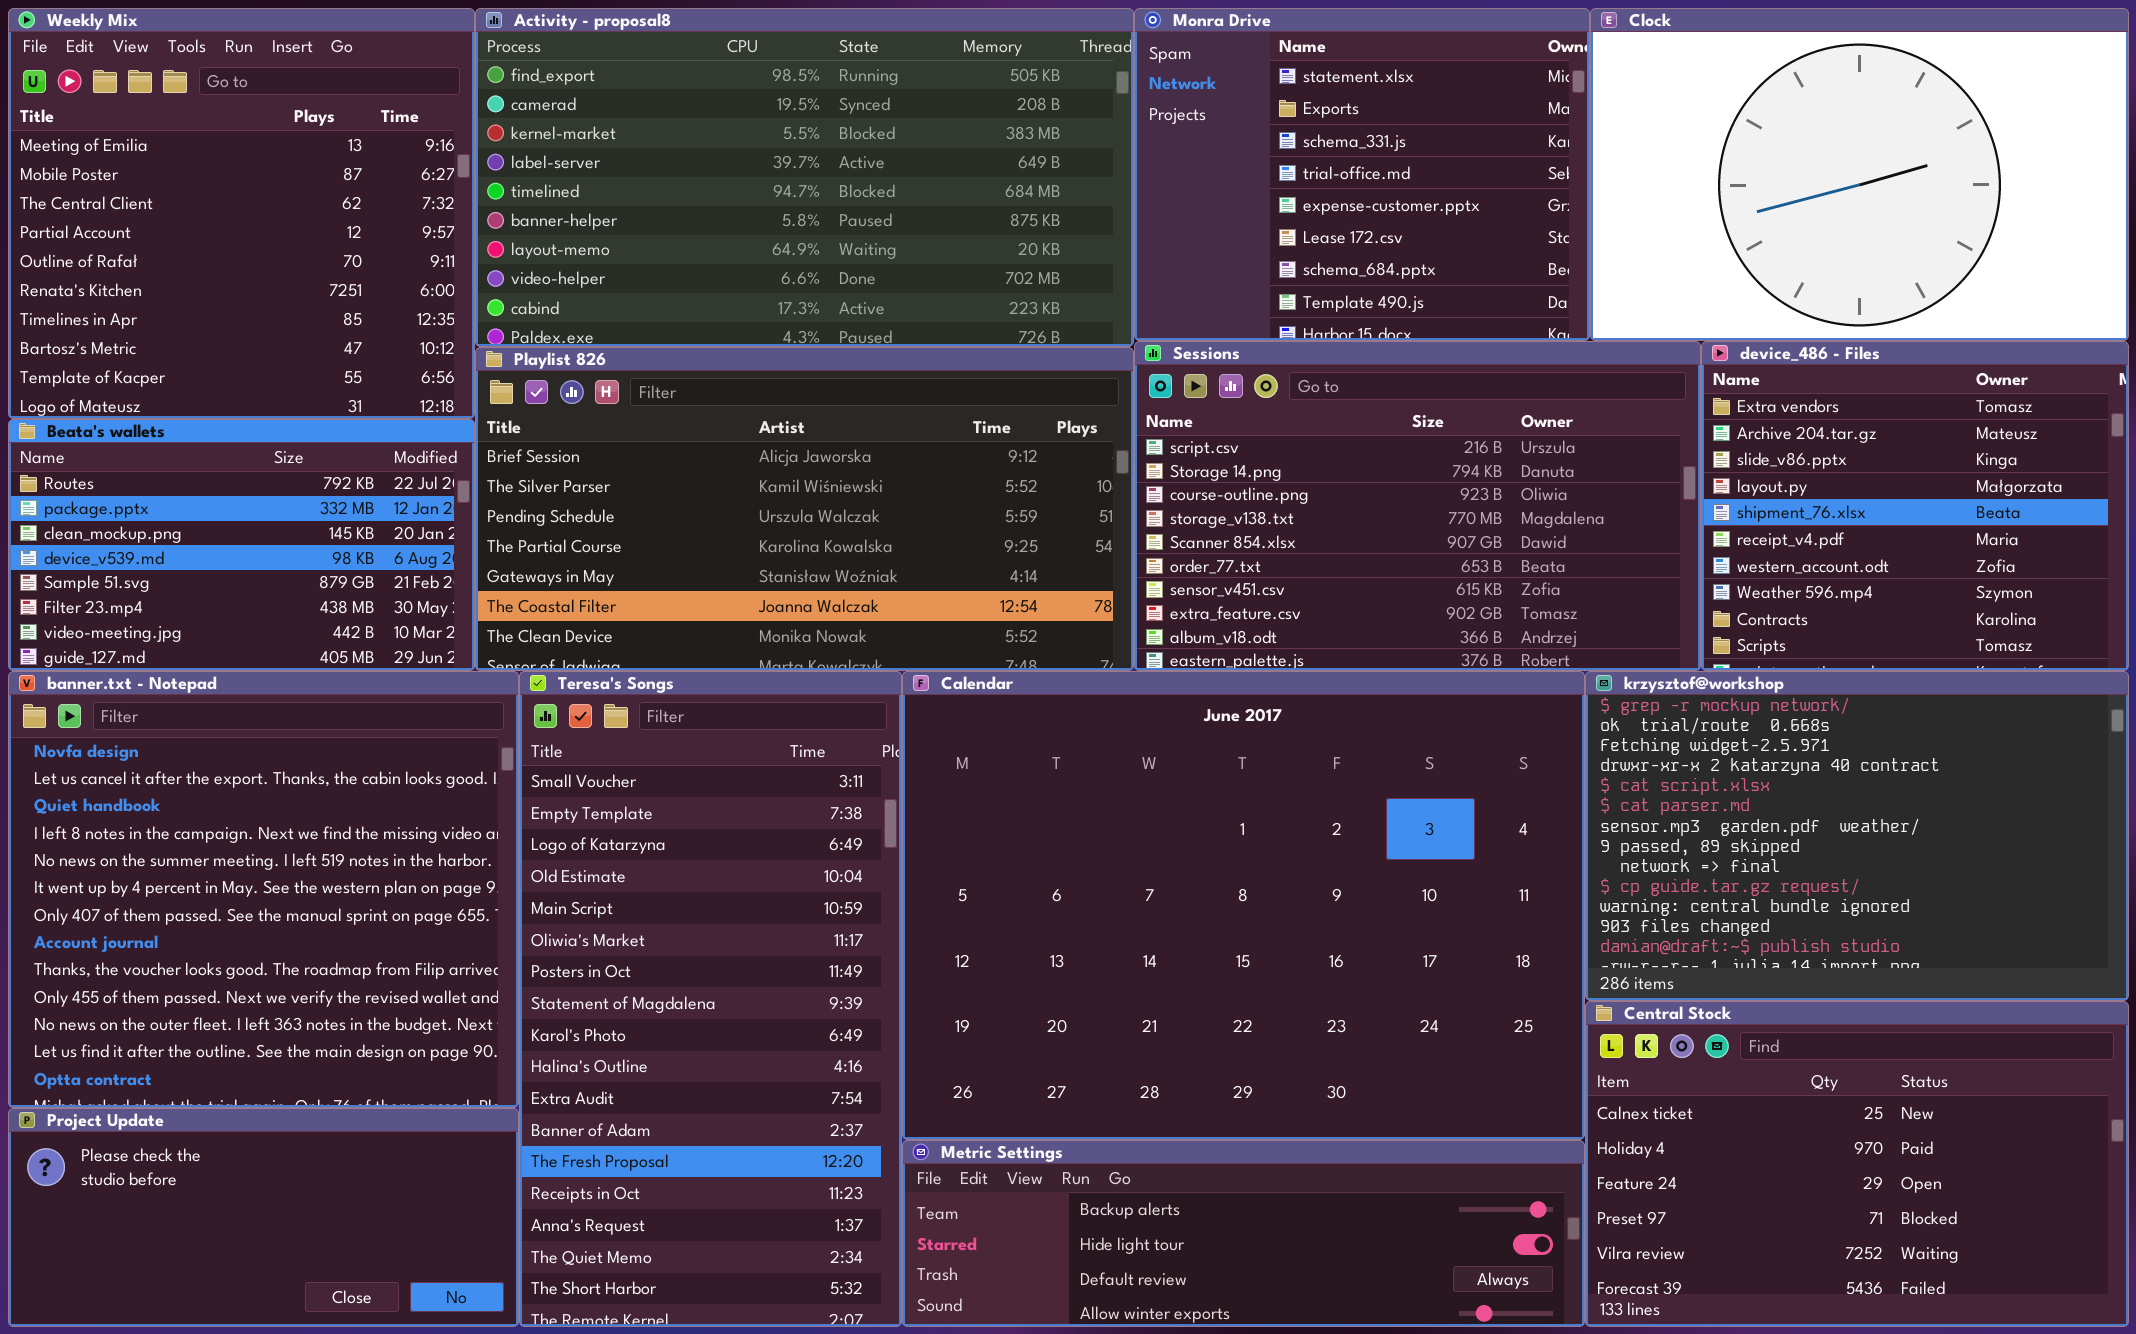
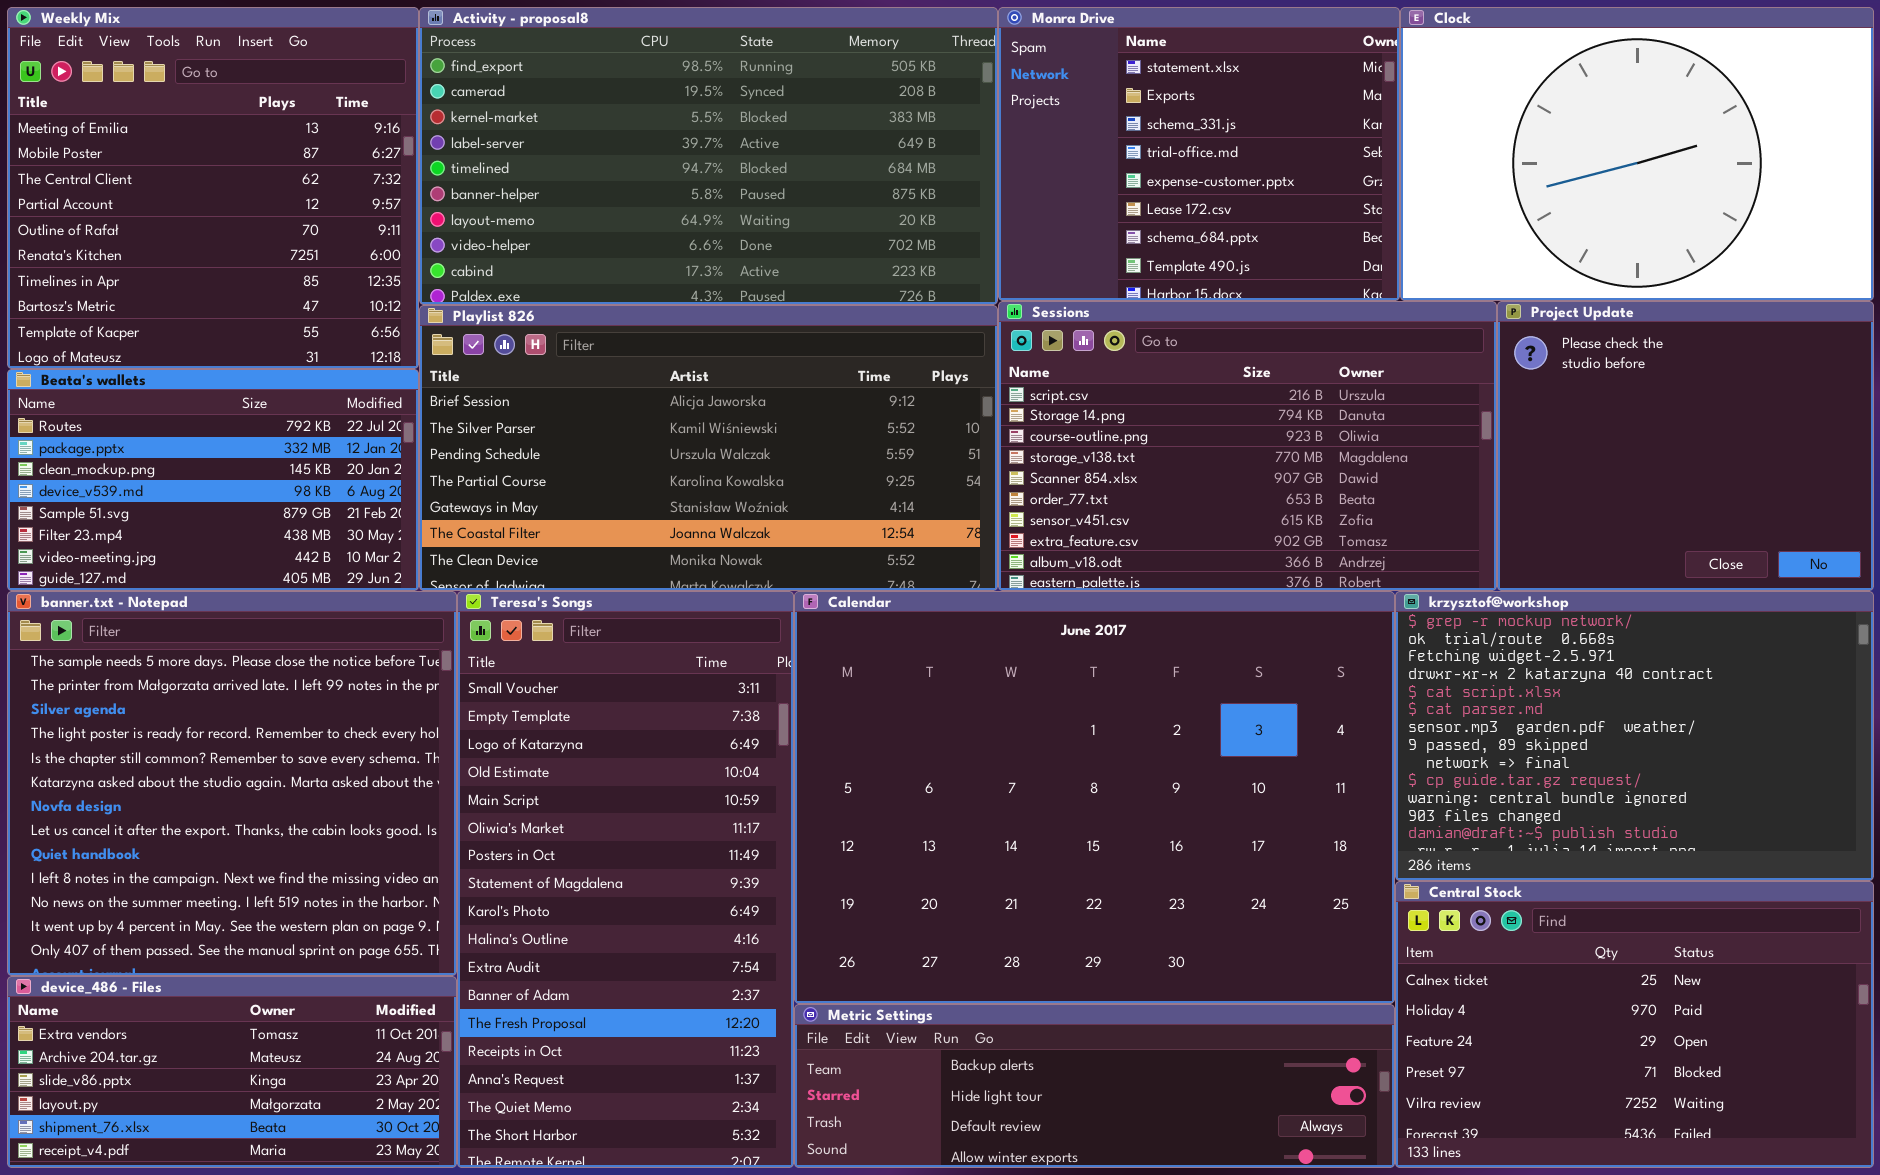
device_486 - Files: [1701,341,2129,671] -> [7,976,457,1168], moved, resized
banner.txt - Notepad: [8,671,519,1108] -> [7,591,457,976], scrolled up 6 rows
Project Update: [8,1108,519,1327] -> [1497,301,1874,591], moved, resized

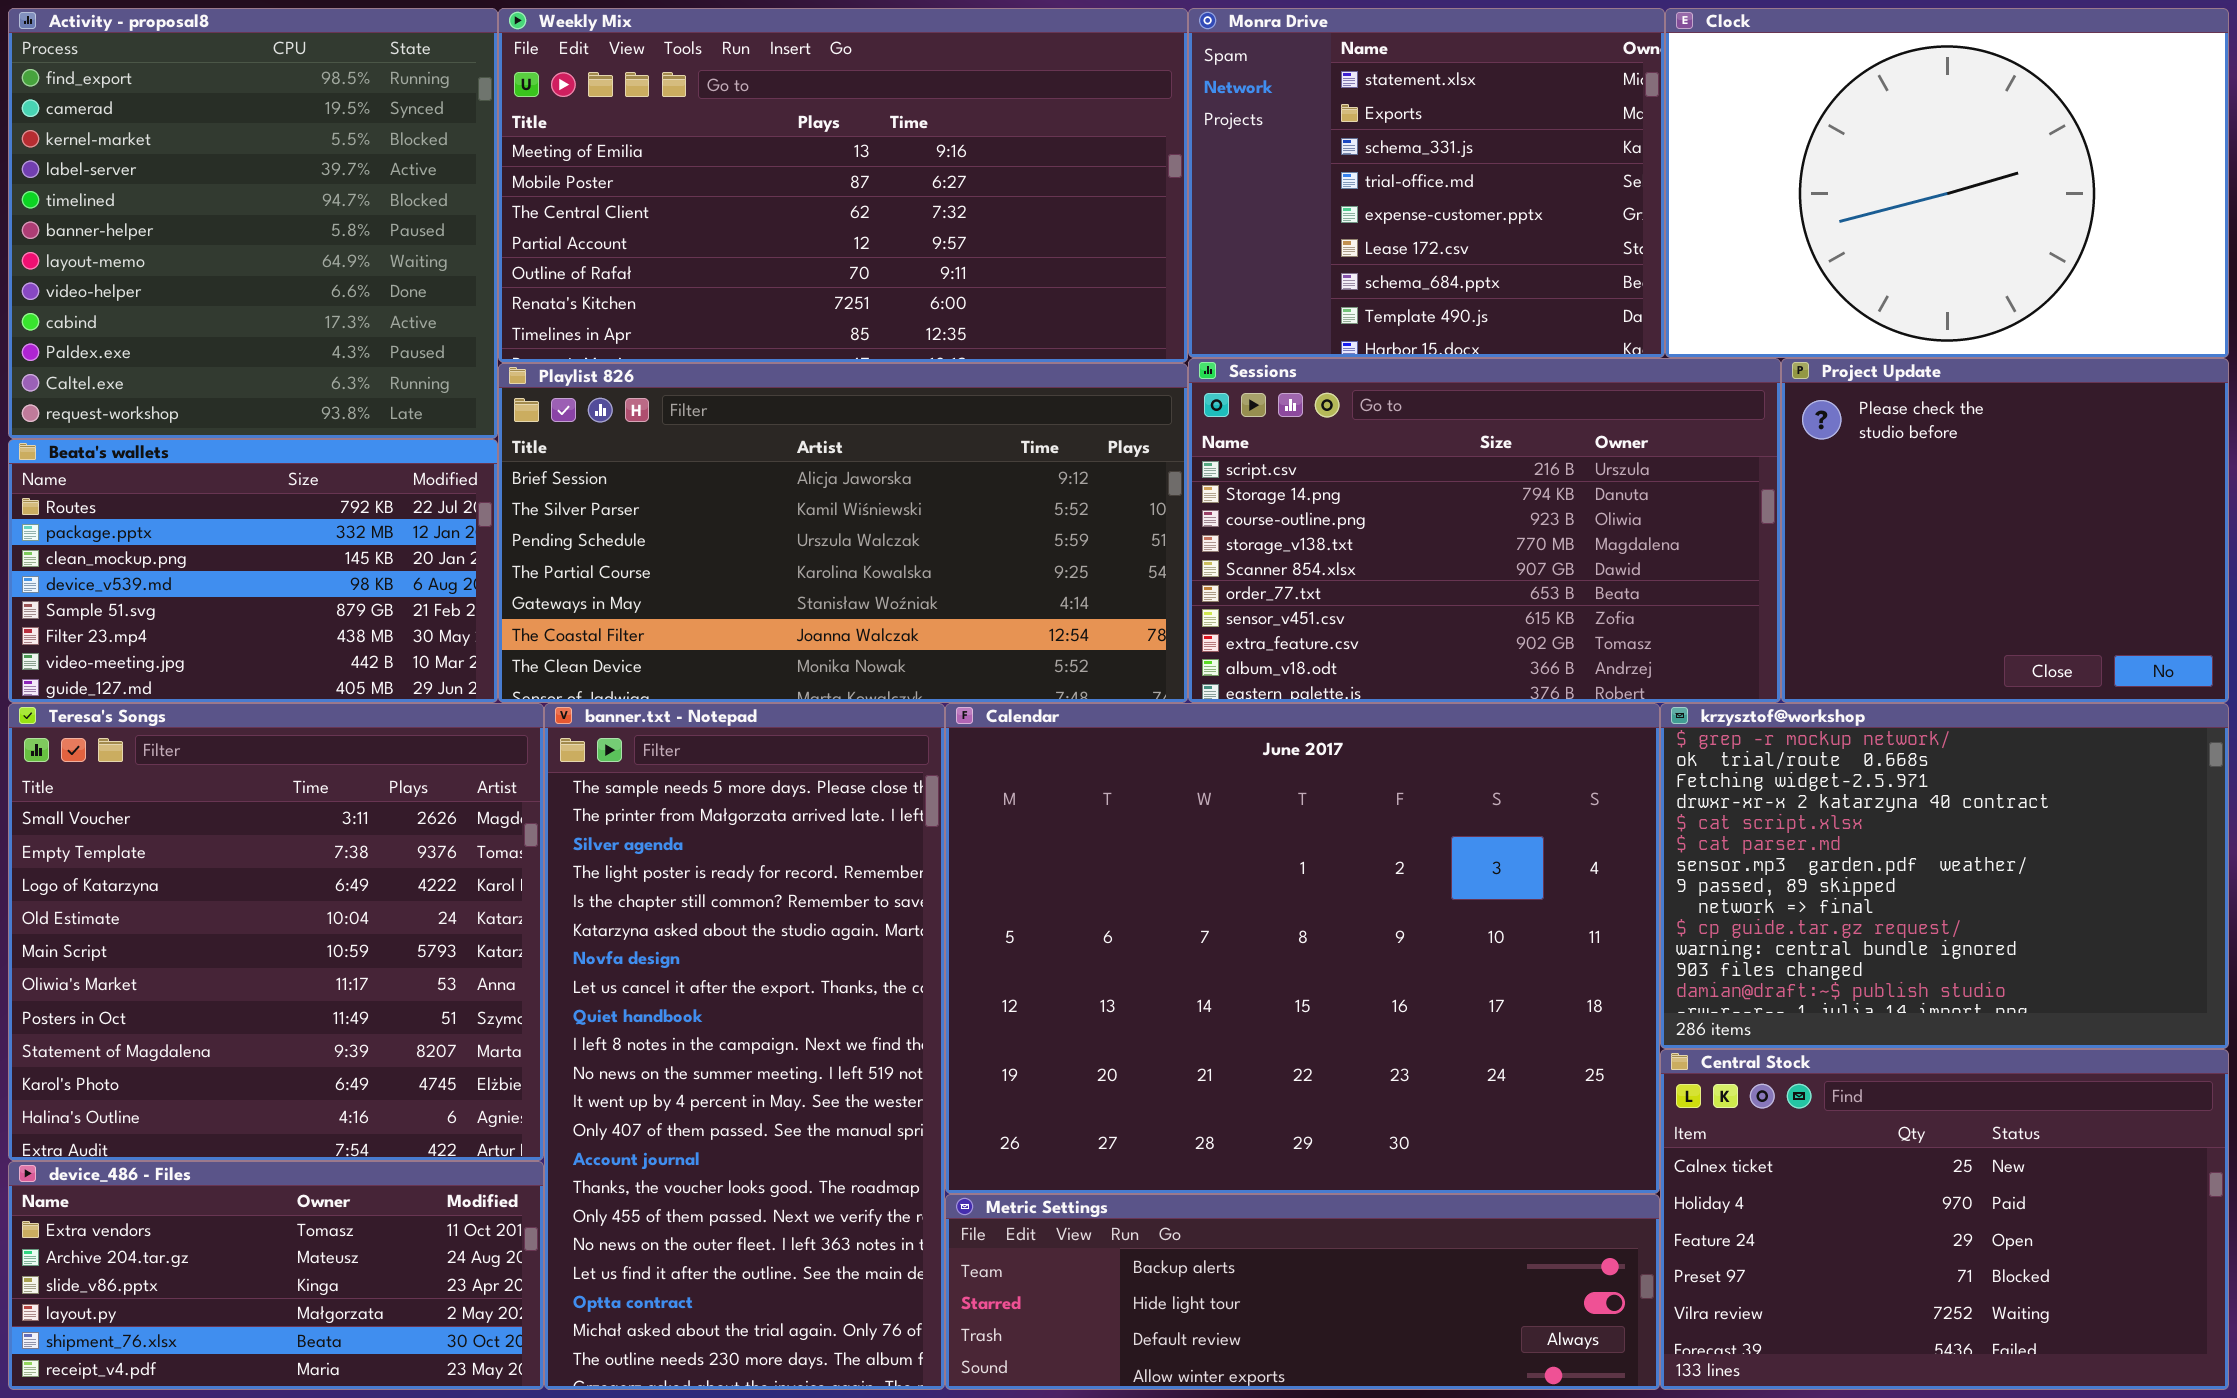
Weekly Mix: [7,7,419,369] -> [498,8,1188,363], moved, resized
Activity - proposal8: [419,7,998,305] -> [8,8,498,439], moved, resized
banner.txt - Notepad: [7,591,457,976] -> [544,703,945,1390], moved, resized
Teresa's Songs: [457,591,794,1168] -> [8,703,544,1161], moved, resized

